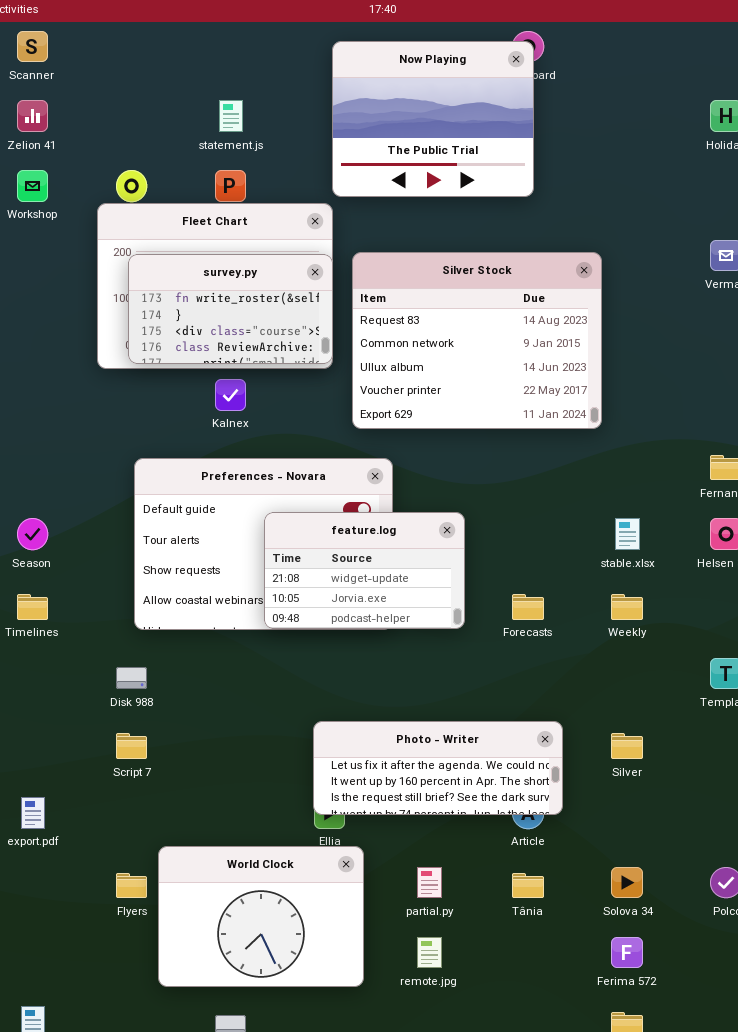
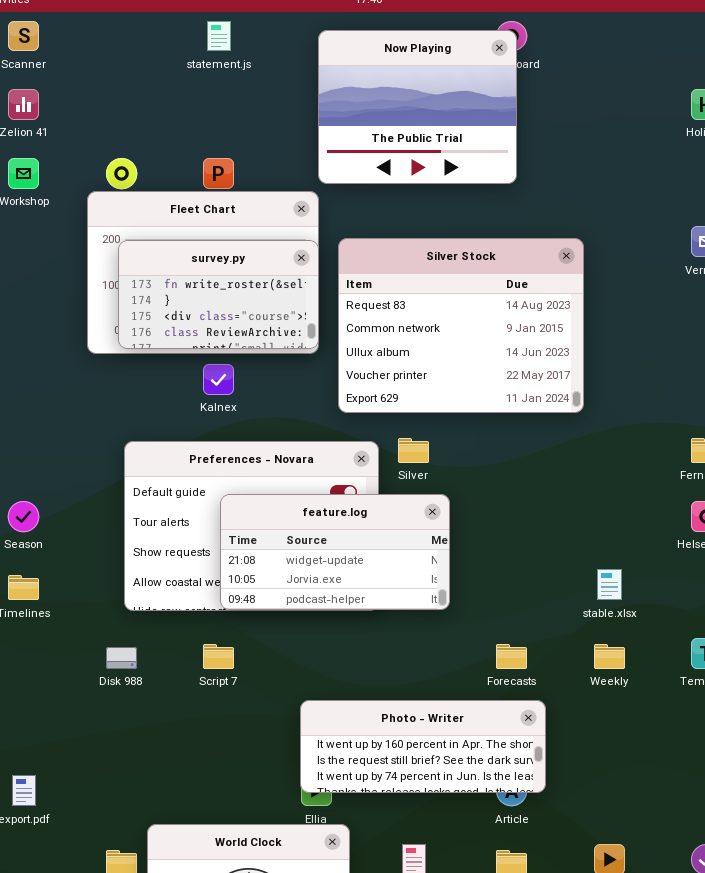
statement.js: [219,100,243,132] -> [207,21,231,51], moved
feature.log: [264,512,465,629] -> [220,494,450,610], resized
stable.xlsx: [615,518,640,550] -> [597,569,622,600], moved
Forecasts: [512,594,544,620] -> [496,644,527,669], moved
Weekly: [611,594,643,620] -> [594,644,625,669], moved
Photo - Writer: [313,721,563,815] -> [300,700,546,793], scrolled down 1 row
Script 7: [116,733,147,759] -> [203,644,234,669], moved
Silver: [611,733,643,759] -> [398,438,429,463], moved

